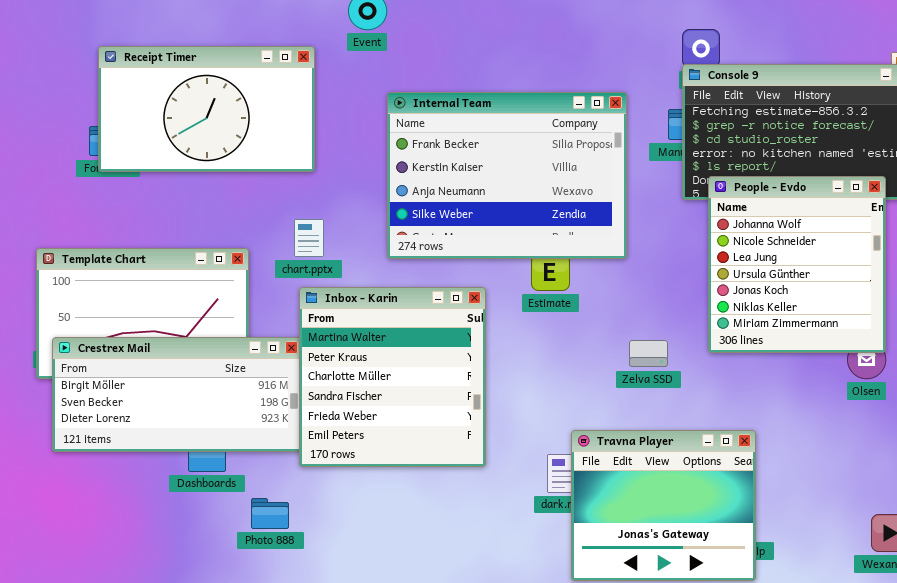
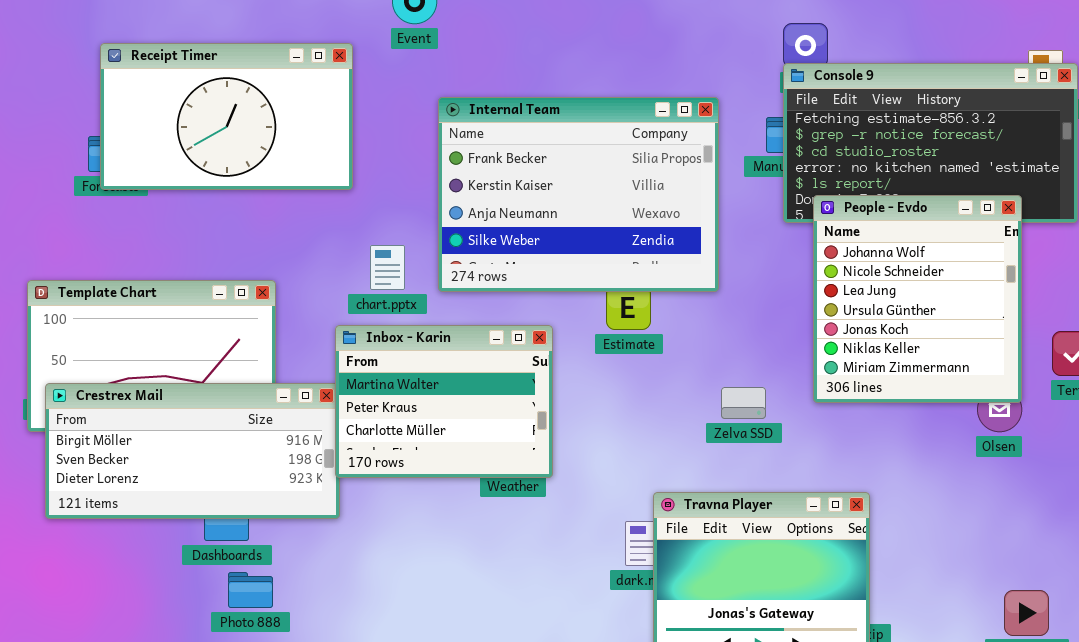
chart.pptx: [294,219,324,257] -> [370,245,405,290], moved
Inbox - Karin: [299,287,486,467] -> [335,325,553,478], resized
Photo 888: [251,498,289,529] -> [228,572,273,608], moved

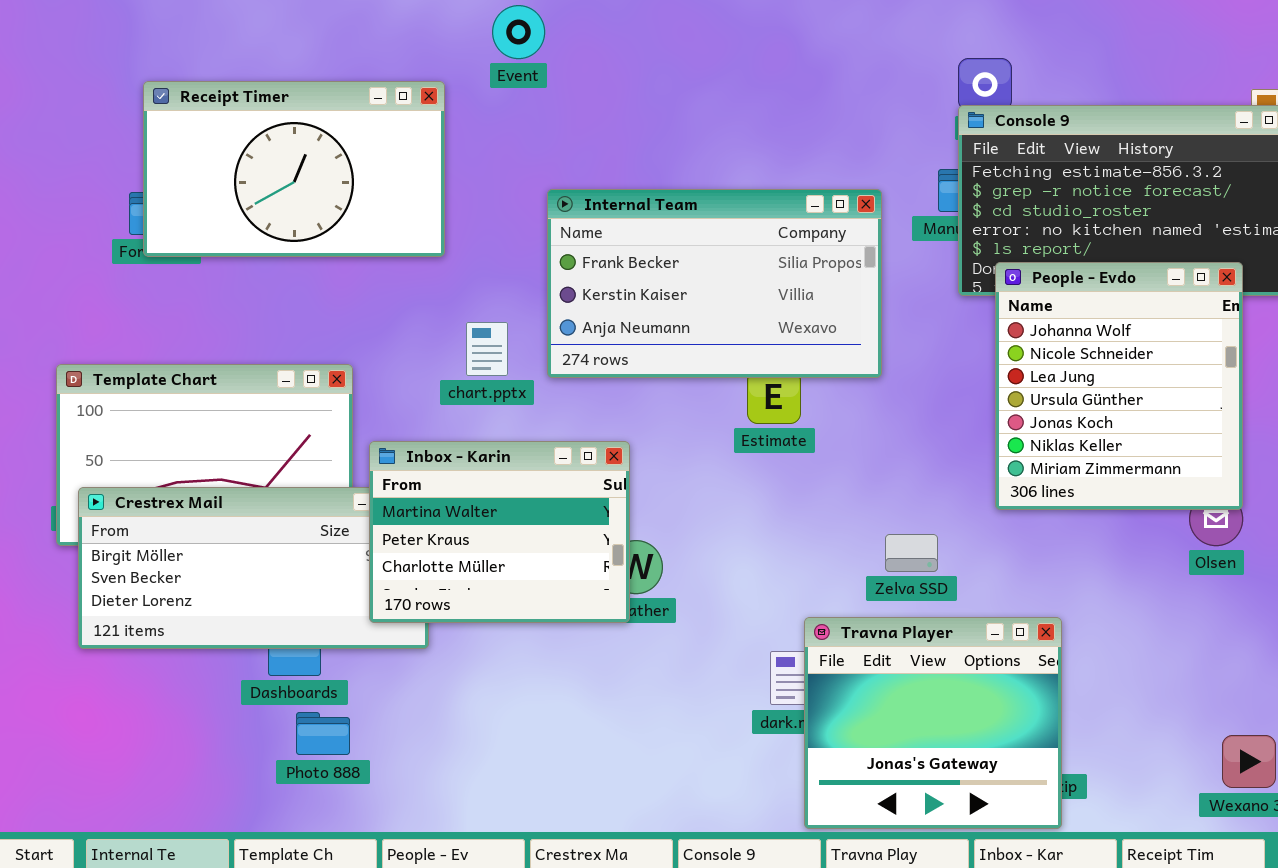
Internal Team: [438,97,719,292] -> [547,189,882,378], resized
Inbox - Karin: [335,325,553,478] -> [369,441,630,623], moved
Zelva SSD: [721,387,766,419] -> [885,534,938,572], moved

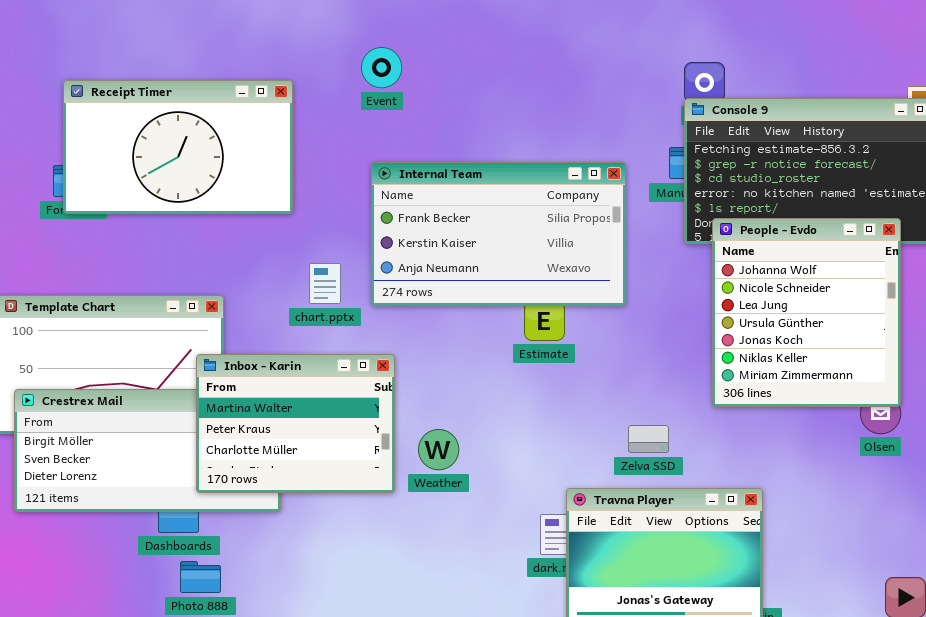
Event: [492,5,545,59] -> [361,47,402,88], moved
Inbox - Karin: [369,441,630,623] -> [196,354,395,493], moved

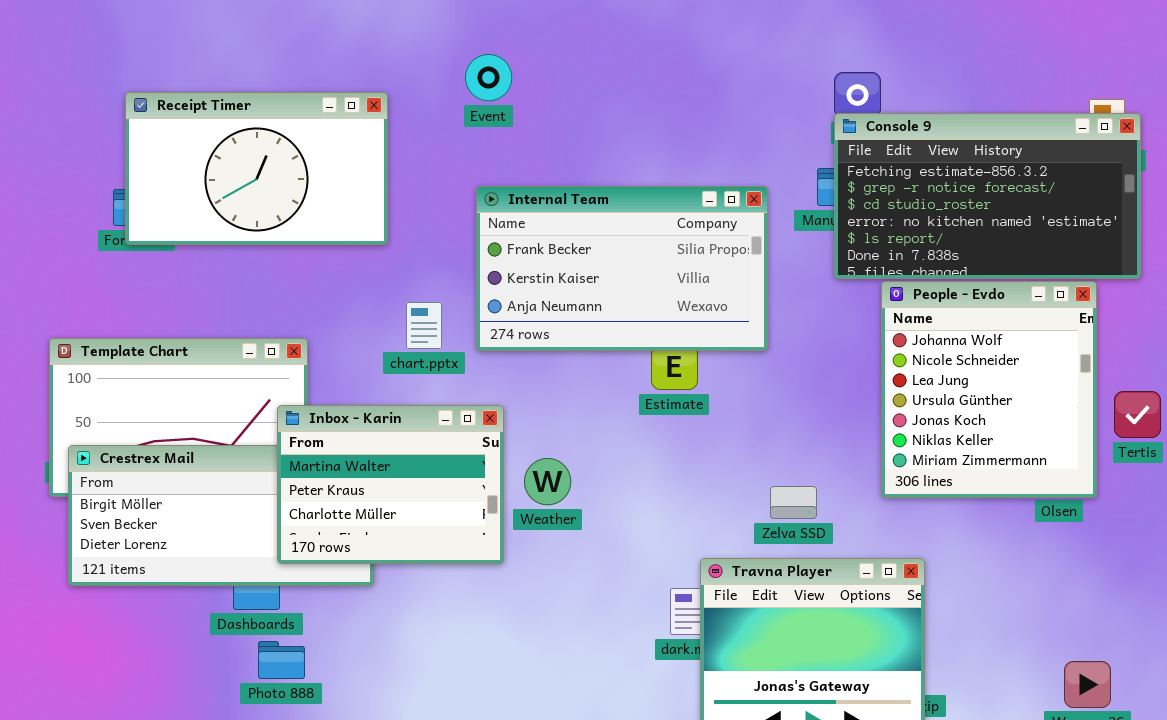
People - Evdo: [712,218,901,407] -> [881,281,1097,498], moved
Weather: [418,429,459,470] -> [524,458,571,505], moved

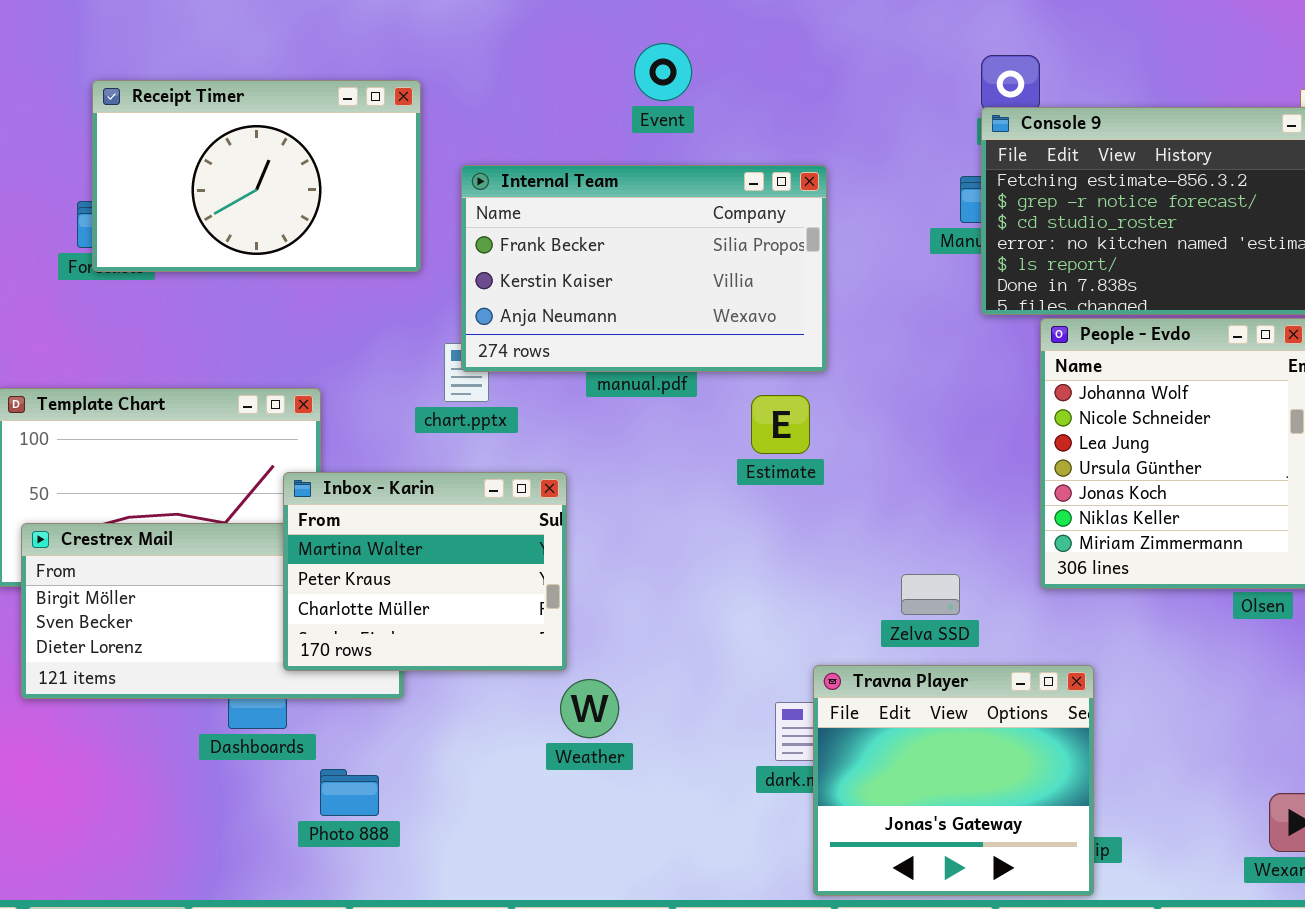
Event: [465,54,512,101] -> [634,43,692,101], moved
Internal Team: [476,186,768,351] -> [461,165,827,372], moved
Weather: [524,458,571,505] -> [560,679,619,738], moved
Photo 888: [258,641,305,679] -> [320,769,379,816], moved

